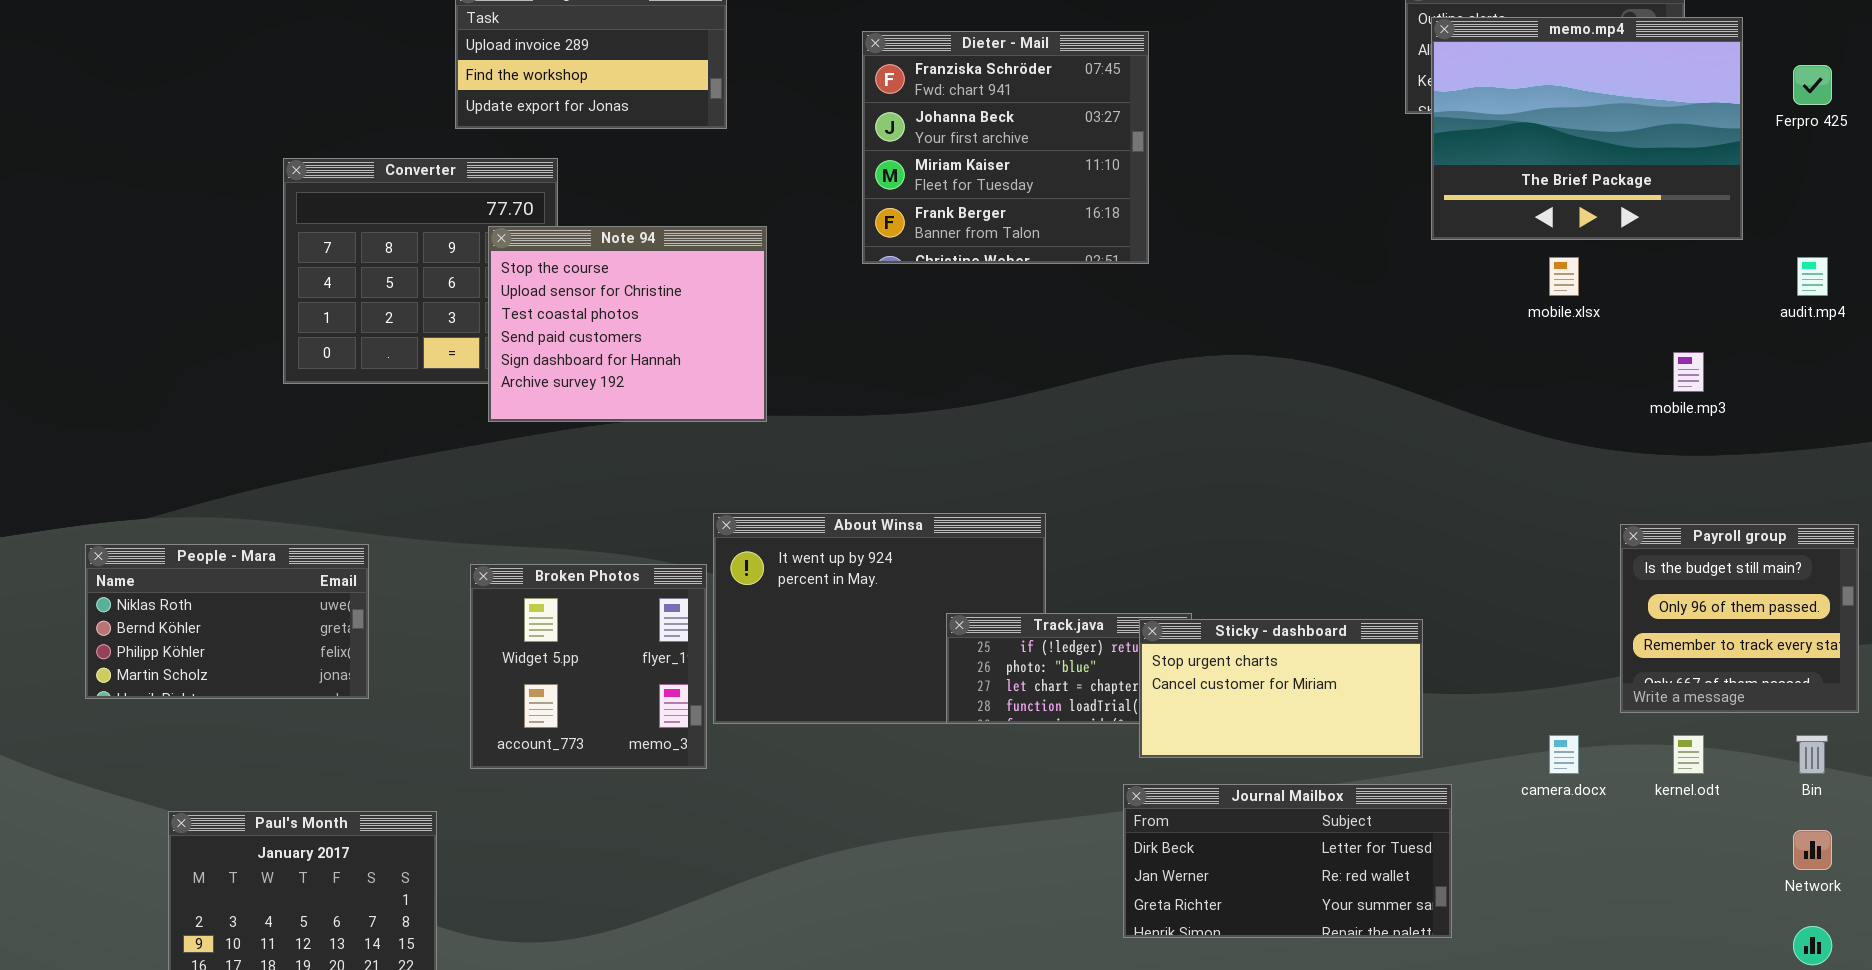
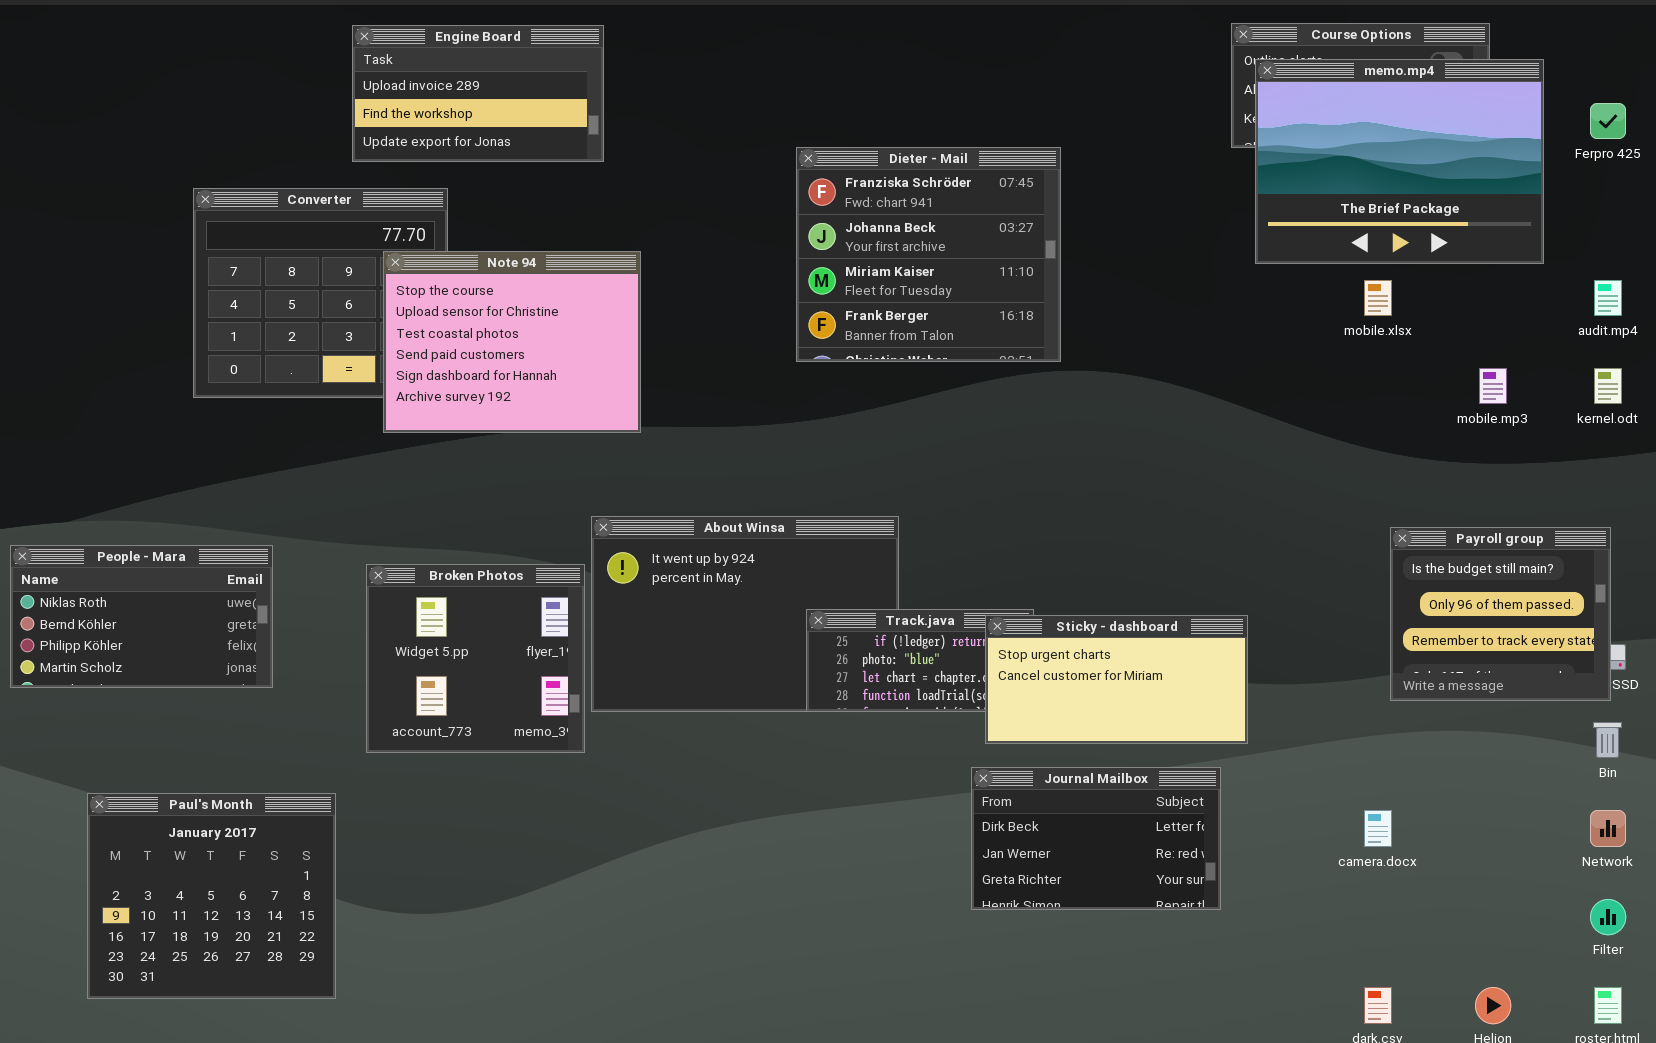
Dieter - Mail: [862,31,1149,264] -> [796,147,1061,362], moved
Payroll group: [1620,524,1859,713] -> [1390,527,1611,701], moved
camera.docx: [1549,735,1579,774] -> [1364,810,1392,847], moved
kernel.odt: [1673,735,1704,774] -> [1594,368,1622,404], moved
Journal Mailbox: [1123,784,1452,938] -> [971,767,1221,910], resized

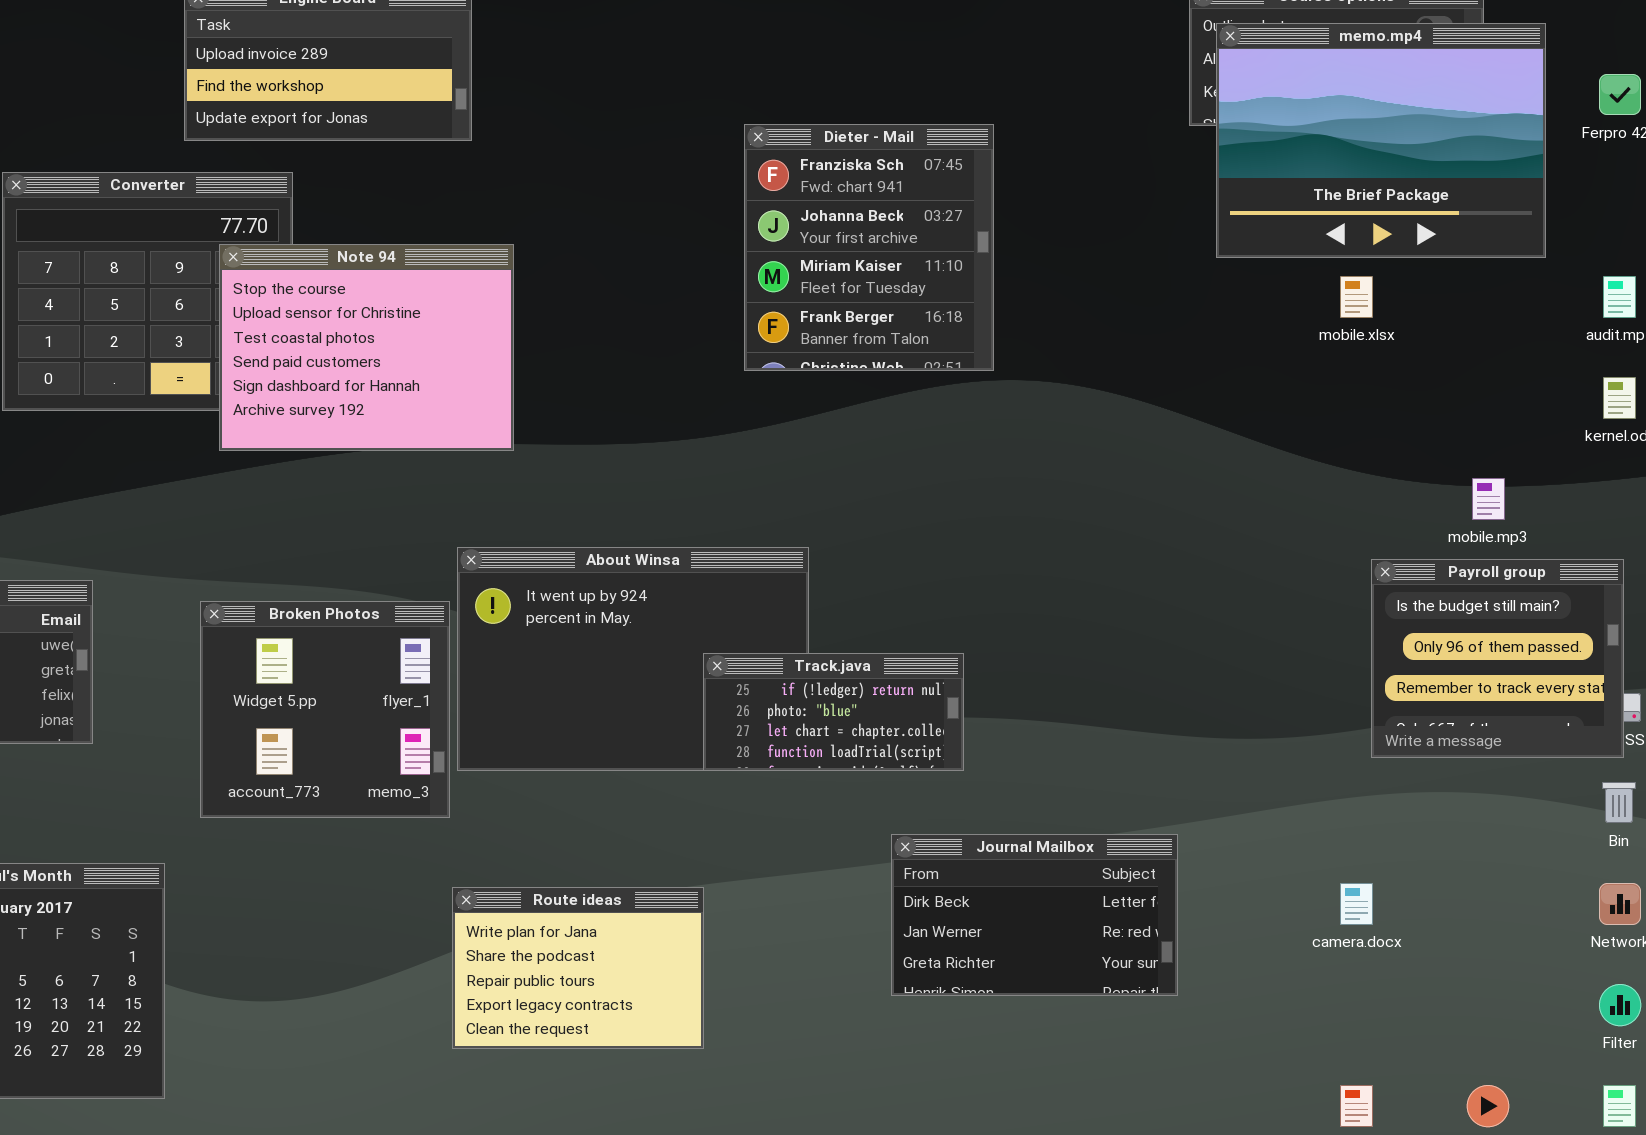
Dieter - Mail: [796,147,1061,362] -> [744,124,994,371], resized
mobile.mp3: [1479,368,1507,404] -> [1472,478,1505,520], moved
Sticky - dashboard: [985,615,1248,744] -> none, closed
Route ideas: none -> [452,887,704,1049], opened

